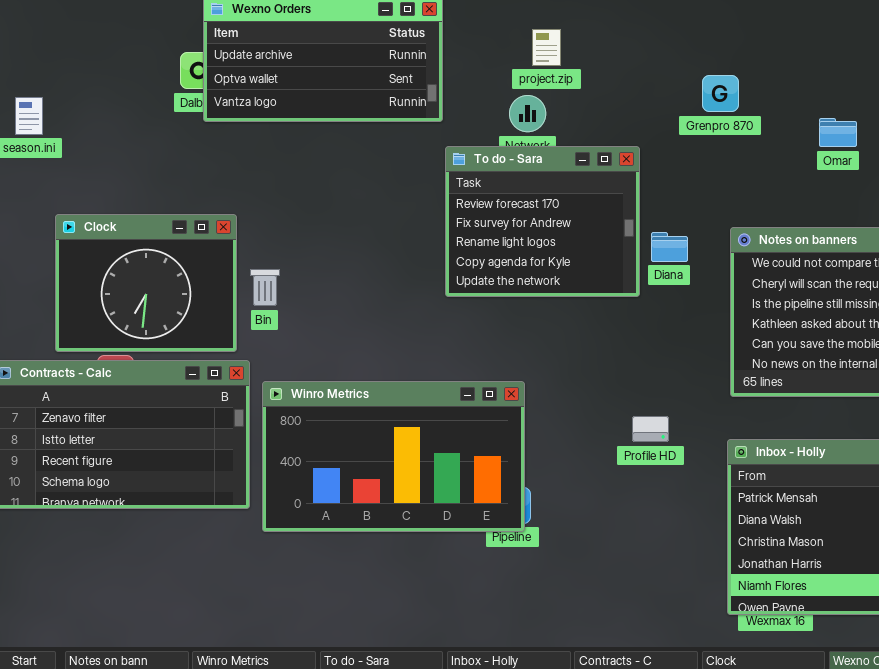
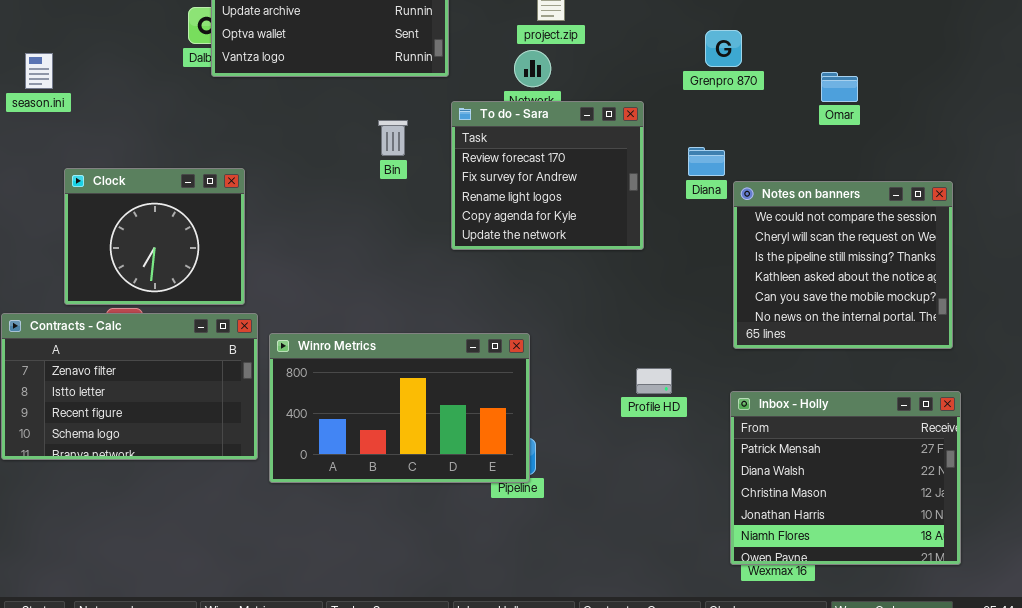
Diana: [651,232,688,262] -> [688,147,725,176], moved
Bin: [250,269,280,306] -> [378,120,408,156], moved

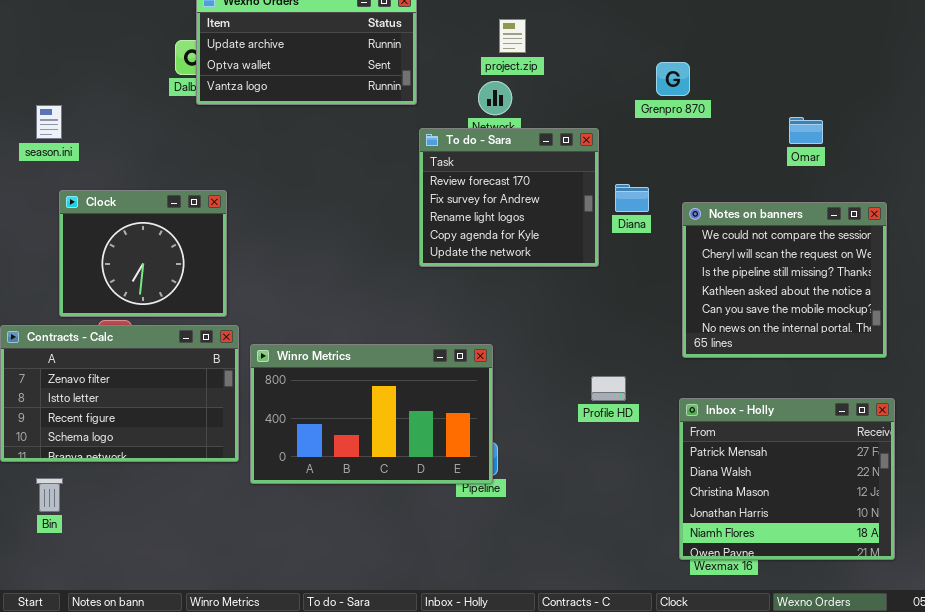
season.ini: [25,53,53,89] -> [36,105,62,139], moved
Omar: [821,72,858,102] -> [789,117,823,144], moved
Bin: [378,120,408,156] -> [36,478,63,512], moved
Diana: [688,147,725,176] -> [615,184,649,212], moved

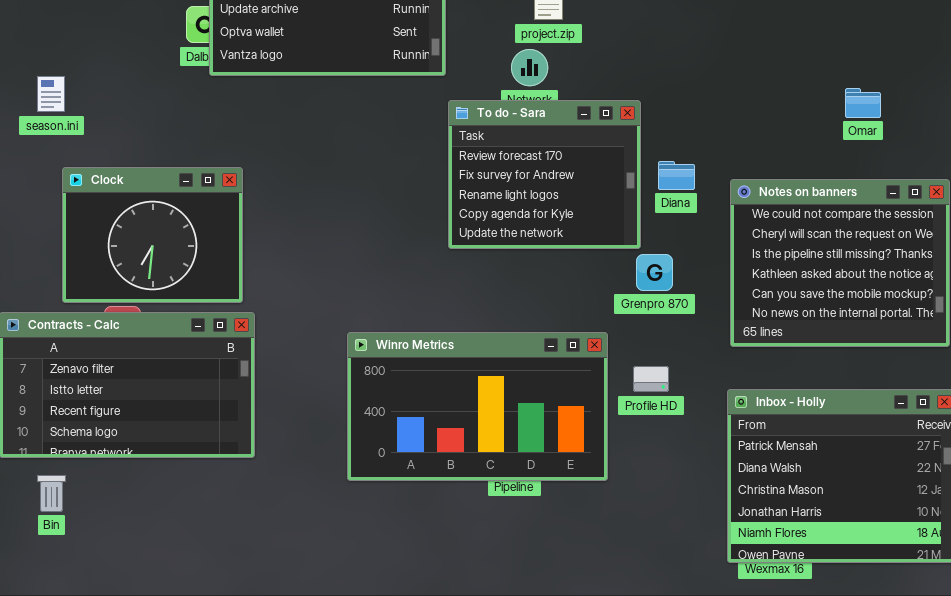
Grenpro 870: [656,62,690,96] -> [636,254,673,291], moved
Winro Metrics: [250,344,493,484] -> [347,332,608,481], moved

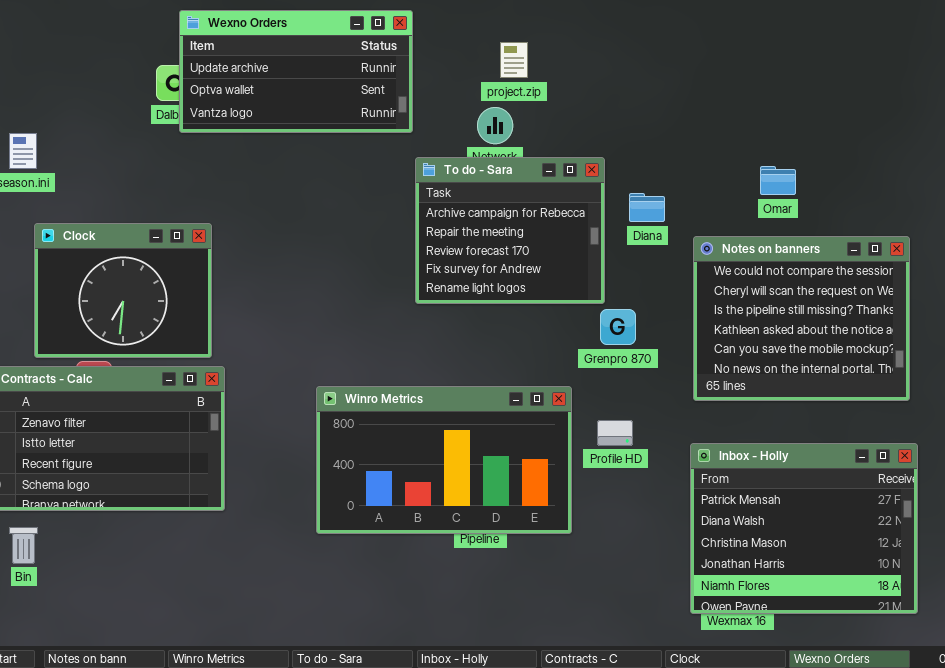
Omar: [845,88,881,118] -> [760,166,796,195], moved
To do - Sara: [448,100,641,249] -> [415,157,605,304], scrolled up 2 rows
Diana: [658,161,695,190] -> [629,193,665,222], moved

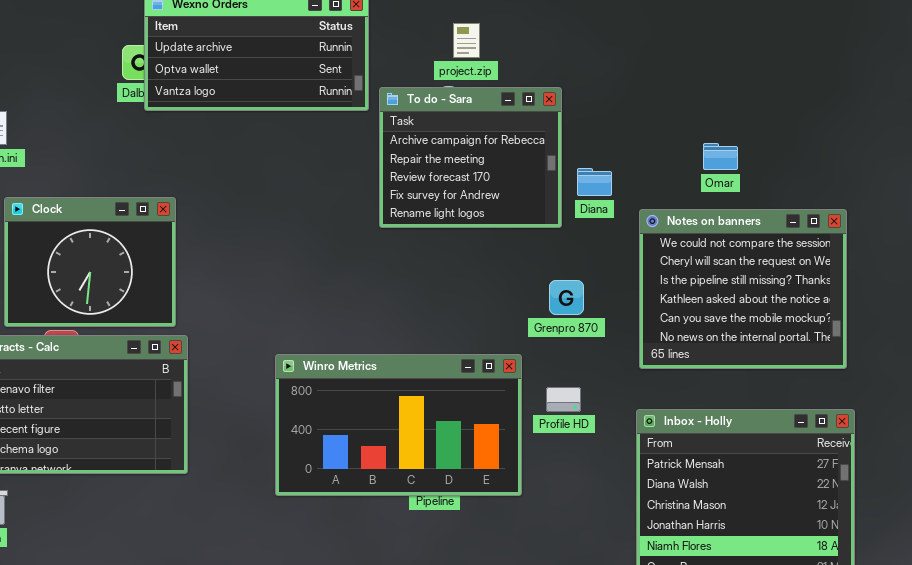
To do - Sara: [415,157,605,304] -> [379,87,562,228], moved

